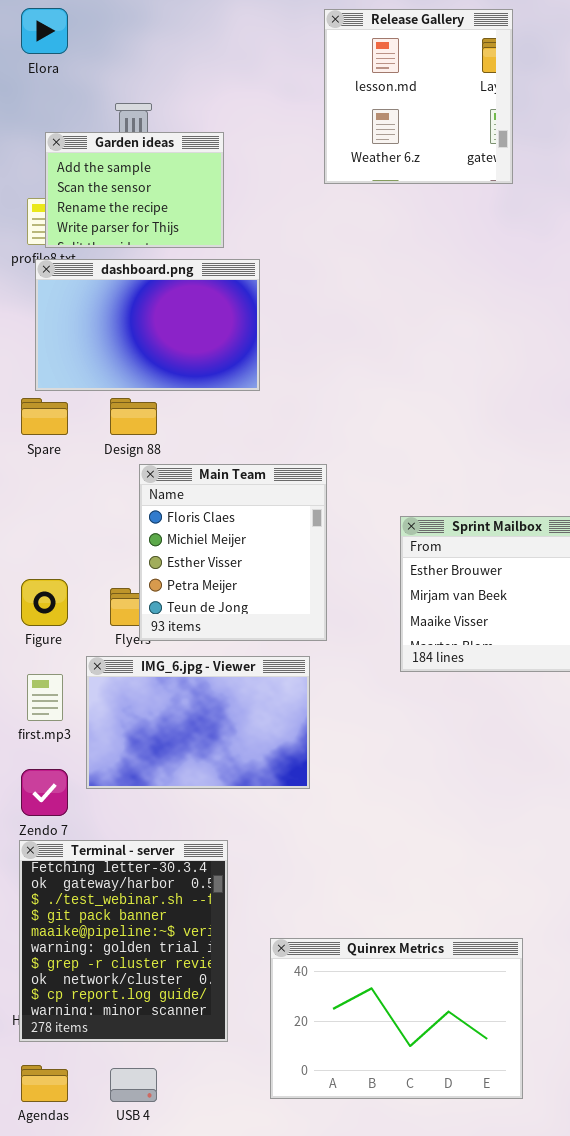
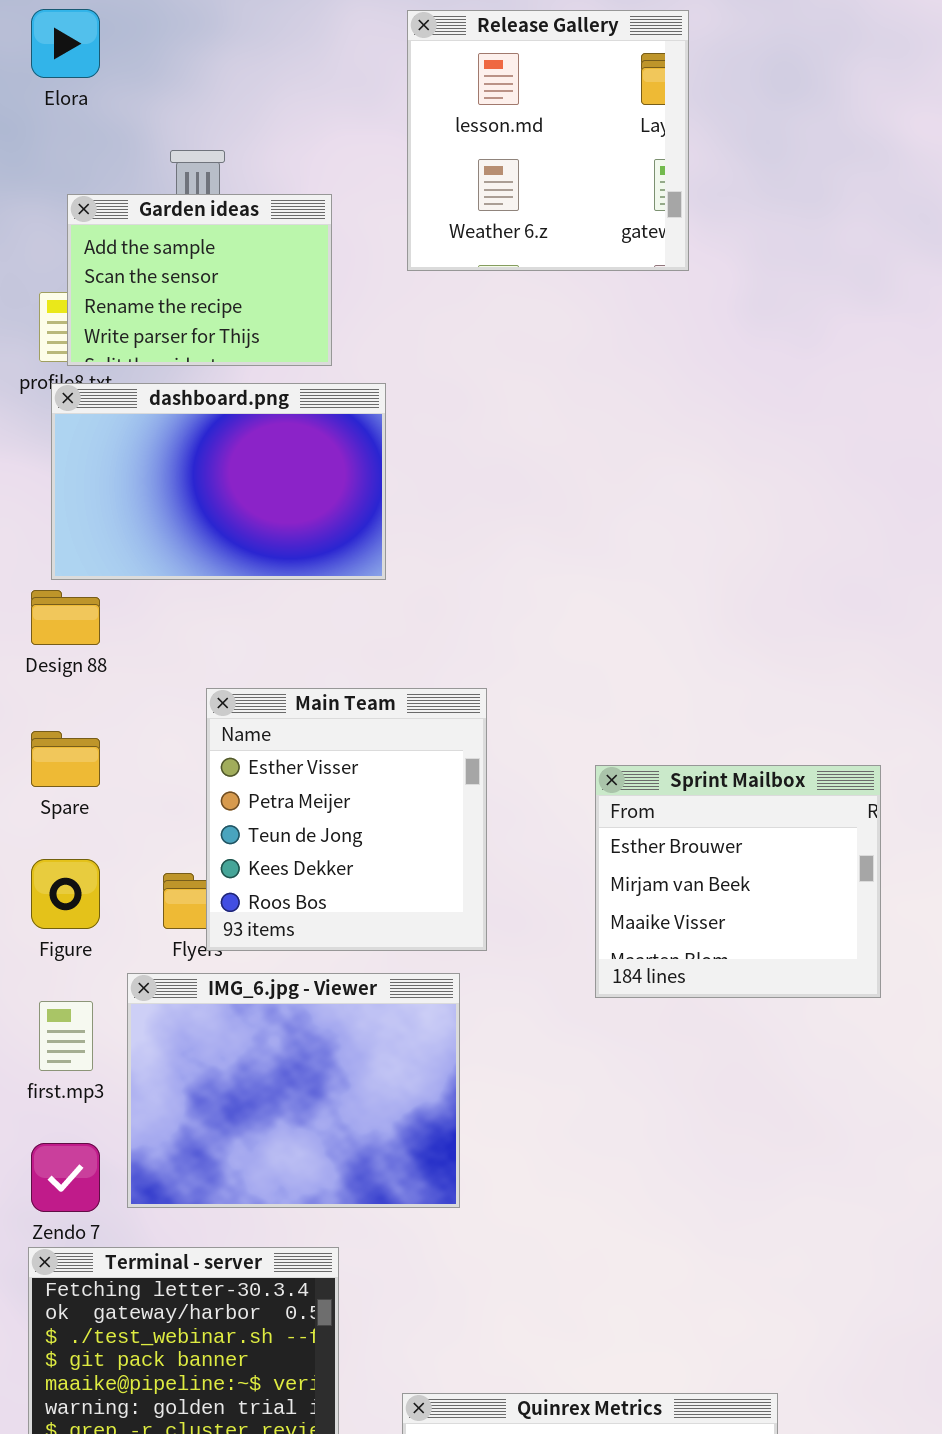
Release Gallery: [324,9,513,184] -> [407,10,689,271], moved
Spare: [21,398,68,435] -> [31,731,100,787], moved
Design 88: [110,398,157,435] -> [31,590,100,645], moved
Main Team: [139,464,327,641] -> [206,688,487,951], scrolled down 2 rows
IMG_6.jpg - Viewer: [86,656,310,789] -> [127,973,460,1208], resized

